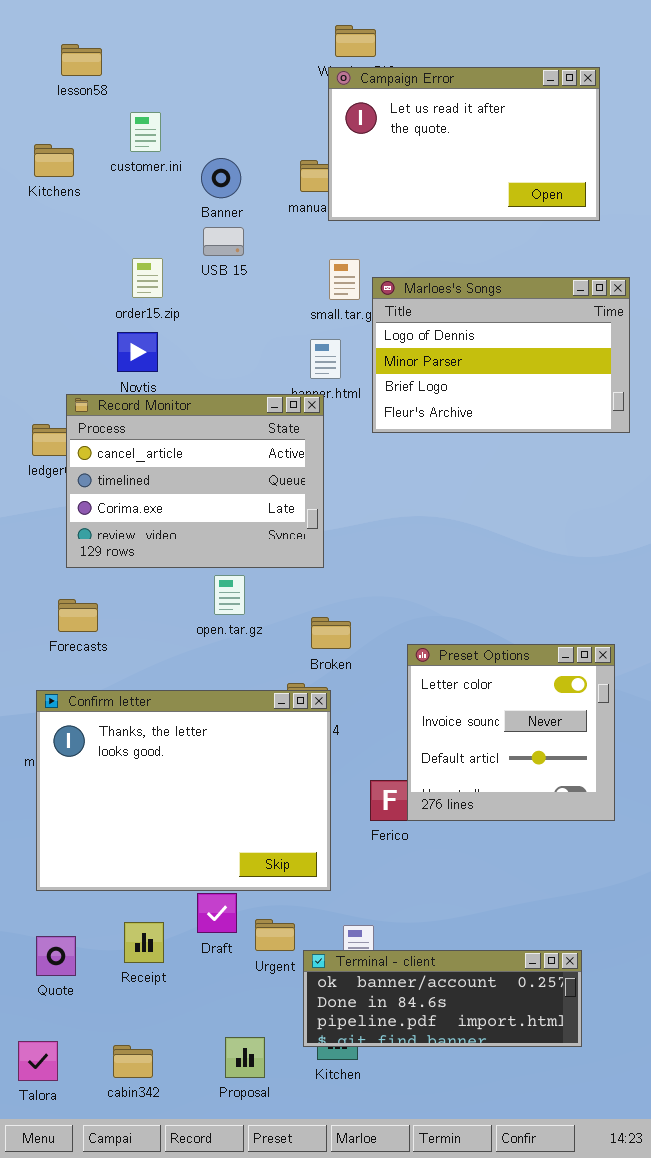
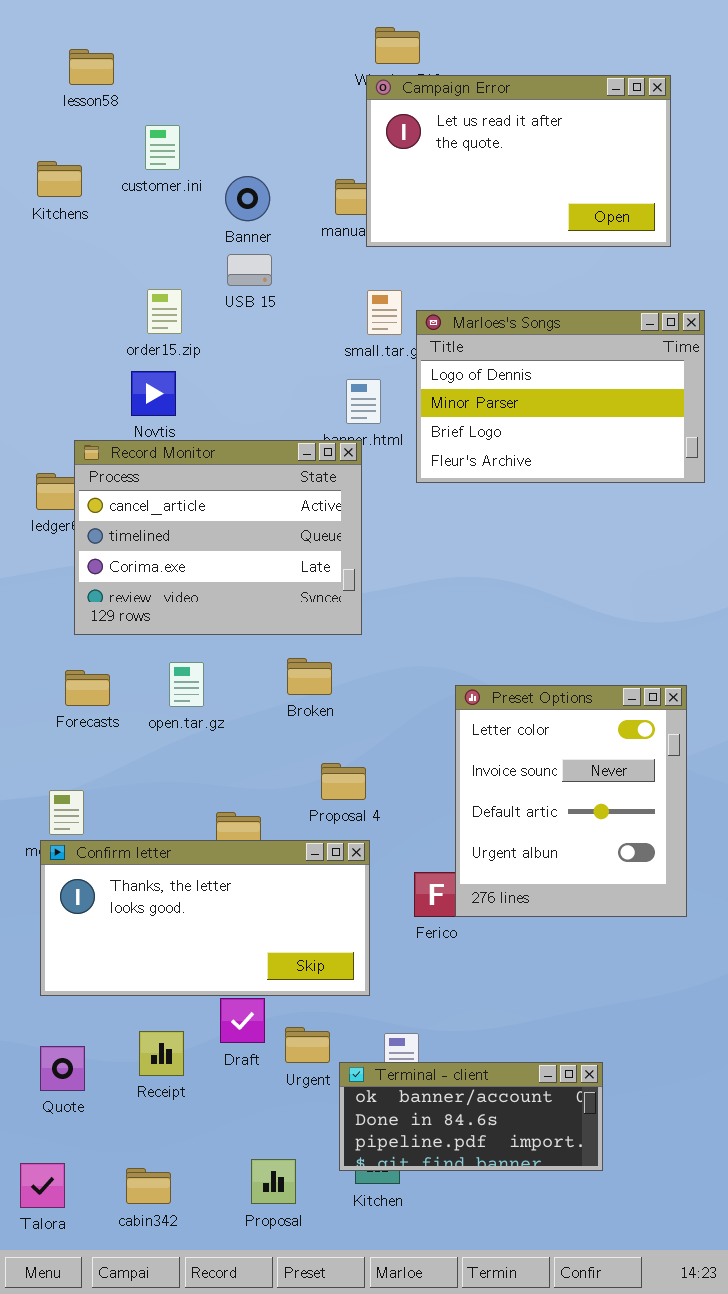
open.tar.gz: [214,575,245,615] -> [169,662,204,707], moved
Broken: [311,617,351,649] -> [287,658,332,695], moved
Preset Options: [407,644,615,821] -> [455,685,687,917], resized
Confirm letter: [36,690,331,891] -> [40,840,370,996], resized
Terminal - client: [303,950,582,1047] -> [339,1062,603,1171], resized

